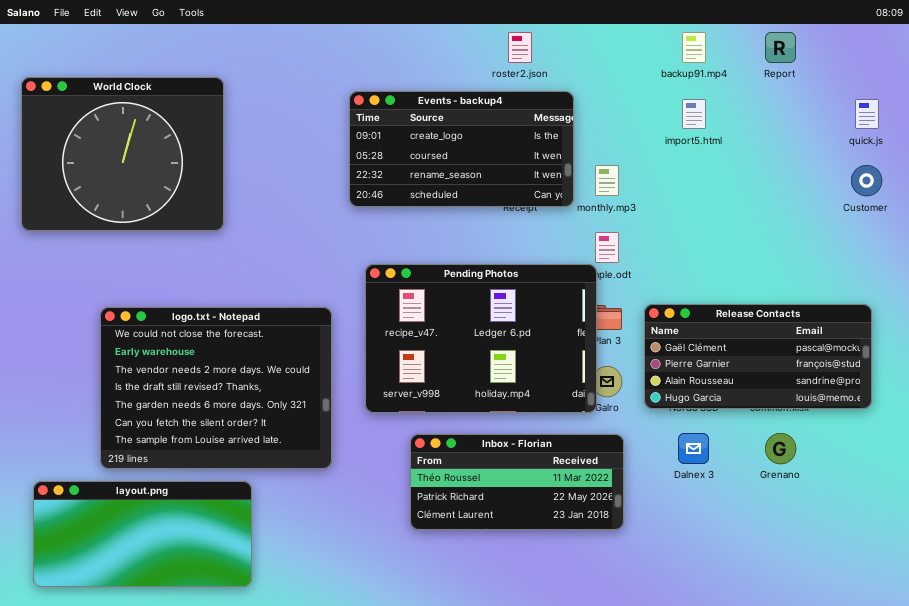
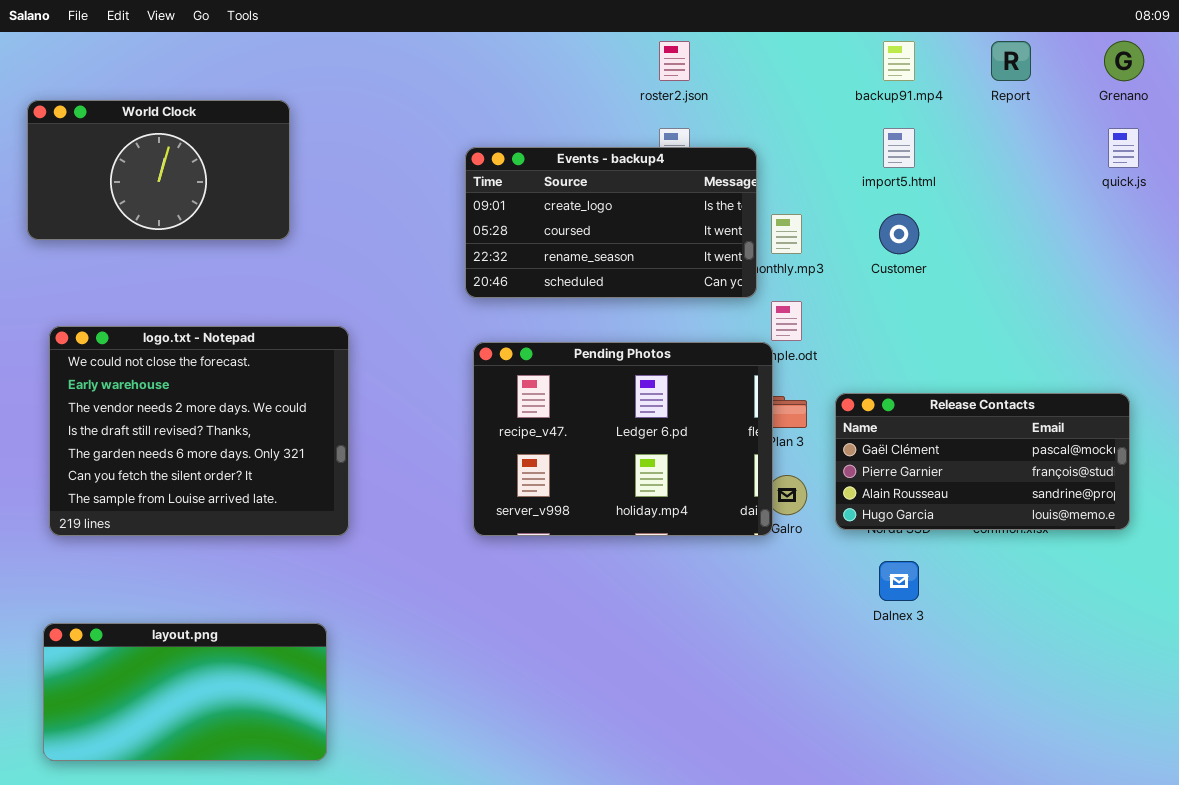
World Clock: [21,77,224,231] -> [27,100,290,240], resized
Events - backup4: [349,91,574,207] -> [465,147,757,298], moved
Customer: [851,165,882,196] -> [879,214,919,254], moved
logo.txt - Notepad: [100,307,332,469] -> [49,326,349,536], moved
Grenano: [765,433,796,464] -> [1104,41,1144,81], moved
Inbox - Florian: [410,434,624,530] -> none, closed

